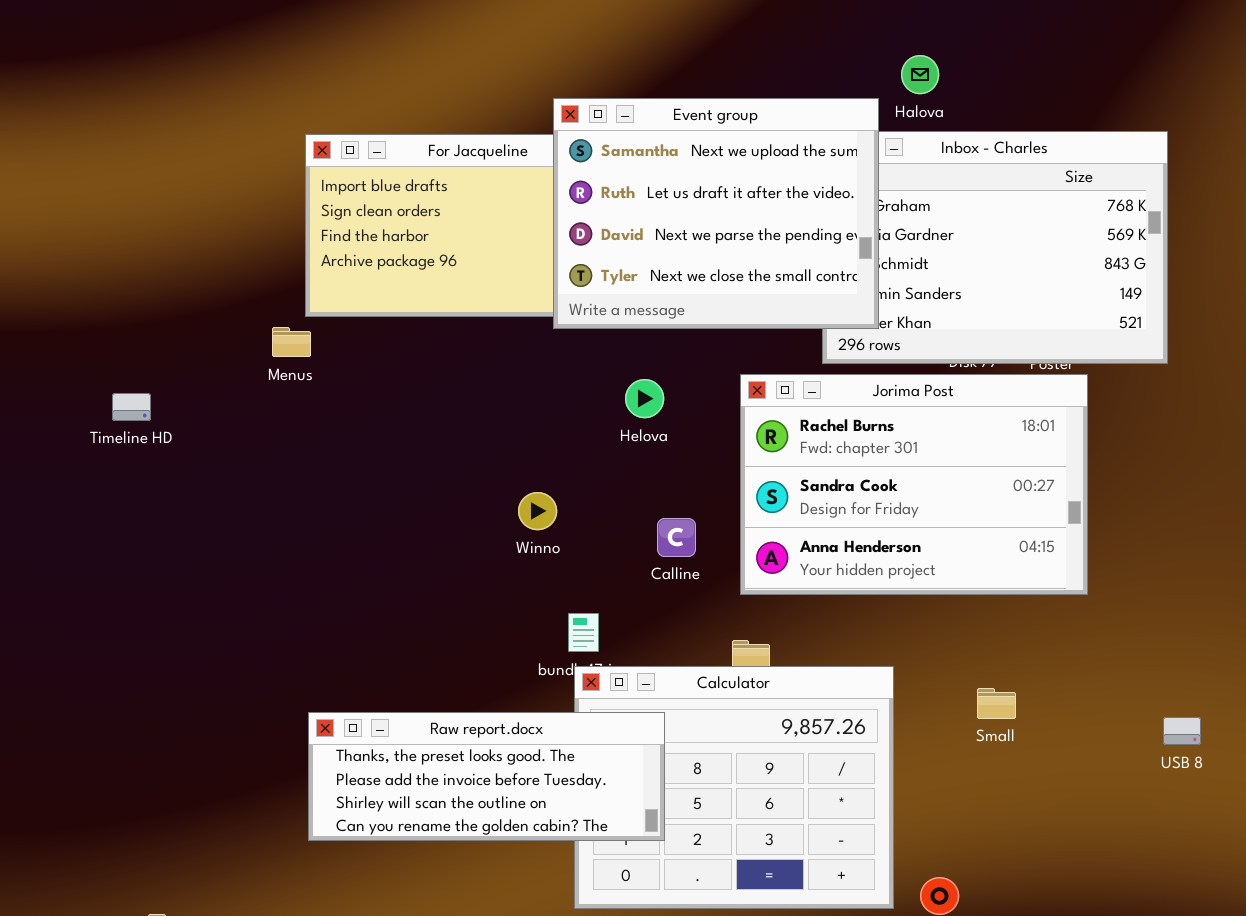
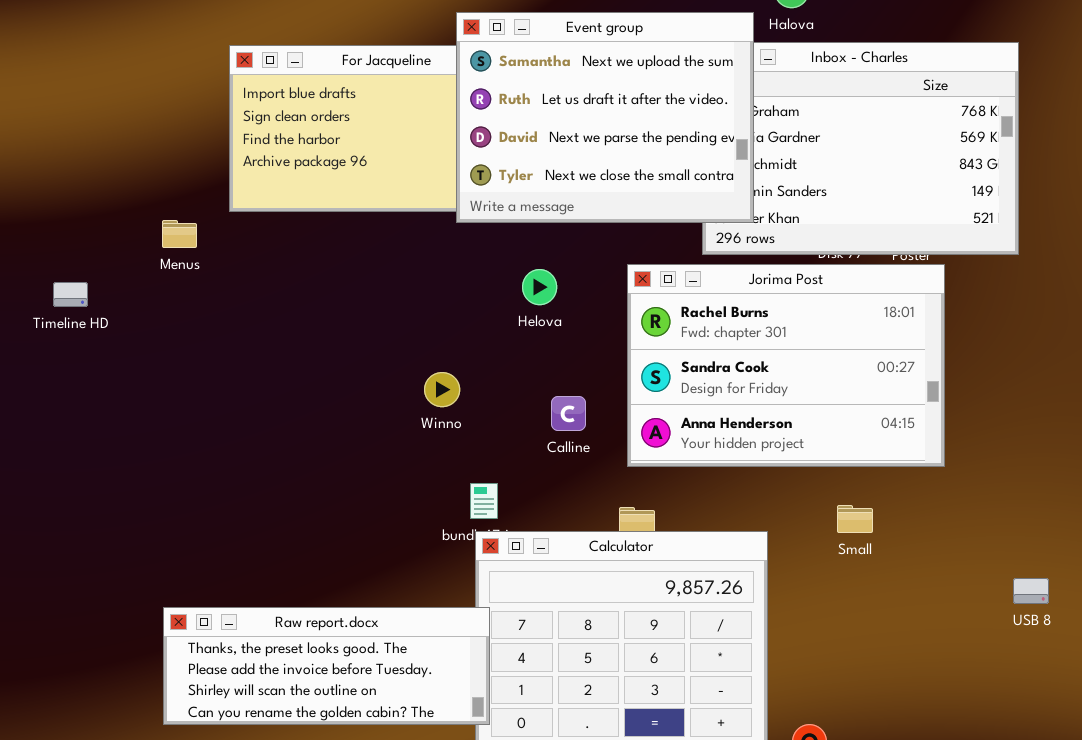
Menus: [272,327,311,357] -> [162,220,197,248], moved
Small: [977,688,1016,719] -> [837,505,873,533], moved
Raw report.docx: [308,712,665,841] -> [163,607,490,725], moved

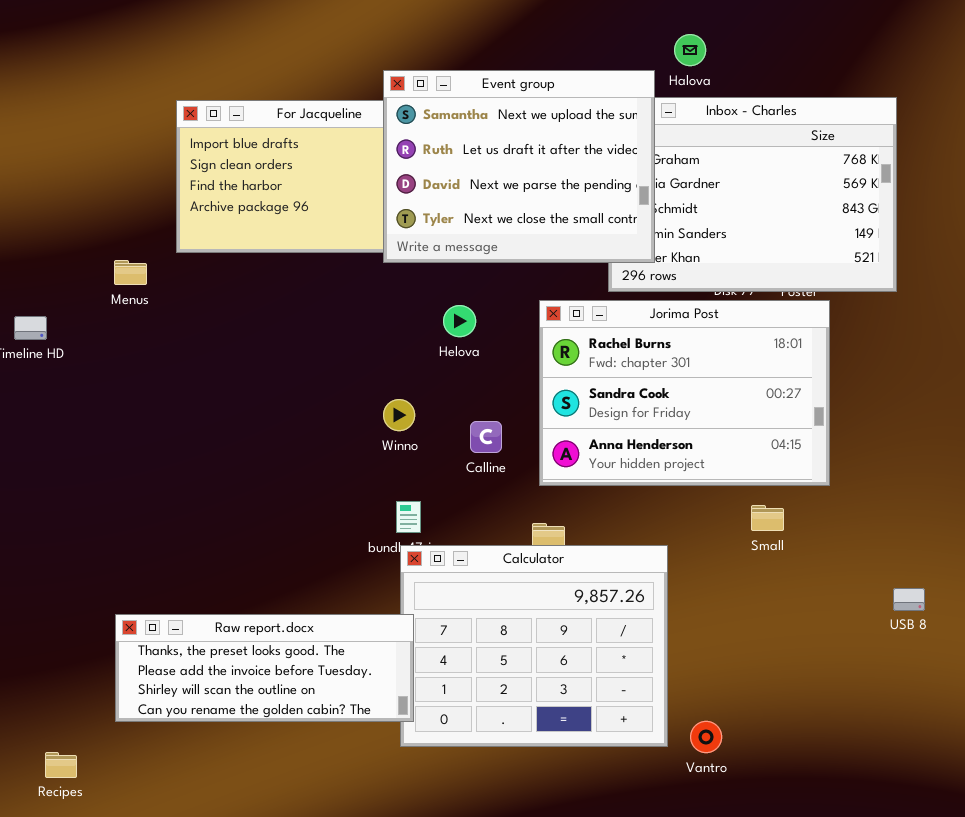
Winno: [424,372,460,407] -> [383,399,415,431], moved
Small: [837,505,873,533] -> [751,505,784,531], moved

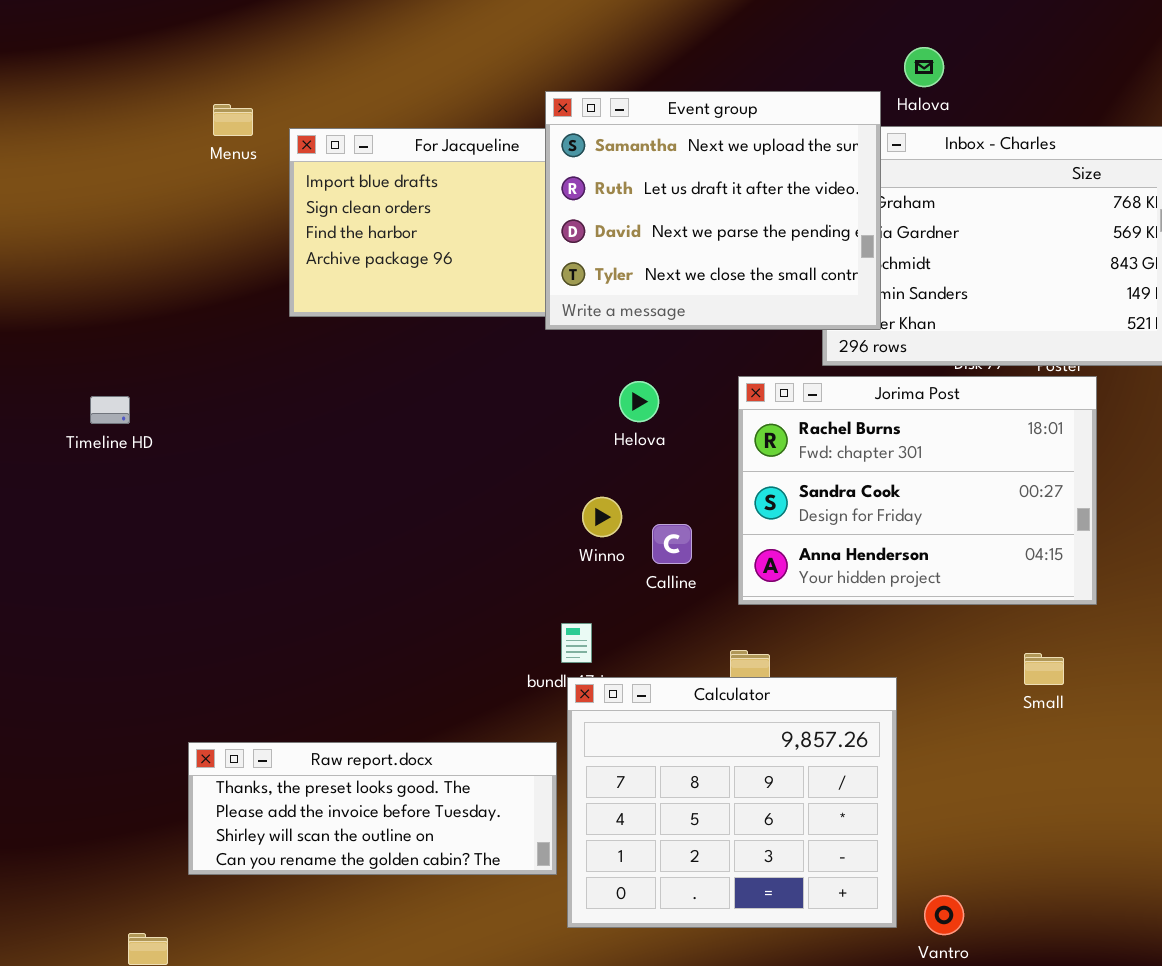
Menus: [114,260,147,285] -> [213,104,253,136], moved
Winno: [383,399,415,431] -> [582,497,622,537], moved
Small: [751,505,784,531] -> [1024,653,1064,685], moved
Raw report.docx: [115,614,414,722] -> [188,742,557,875], moved

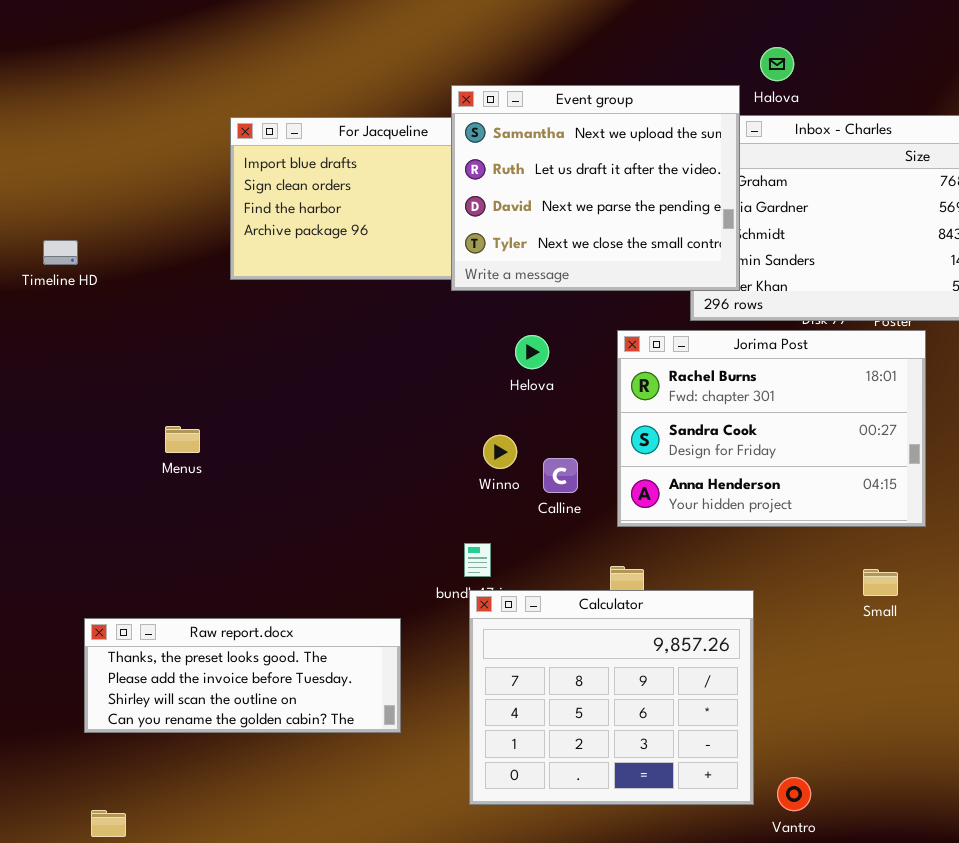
Menus: [213,104,253,136] -> [165,426,200,453], moved
Timeline HD: [90,396,130,424] -> [43,240,78,265], moved
Raw report.docx: [188,742,557,875] -> [84,618,401,733], moved

